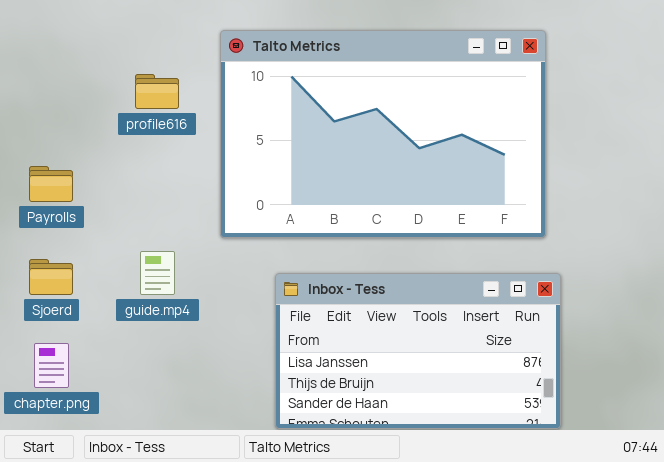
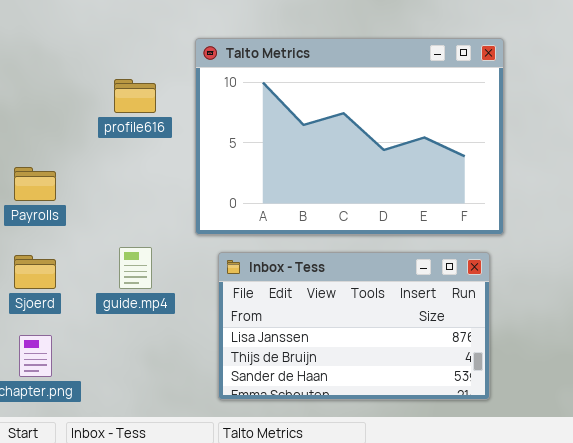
Inbox - Tess: [275,273,561,429] -> [218,252,490,400], moved

